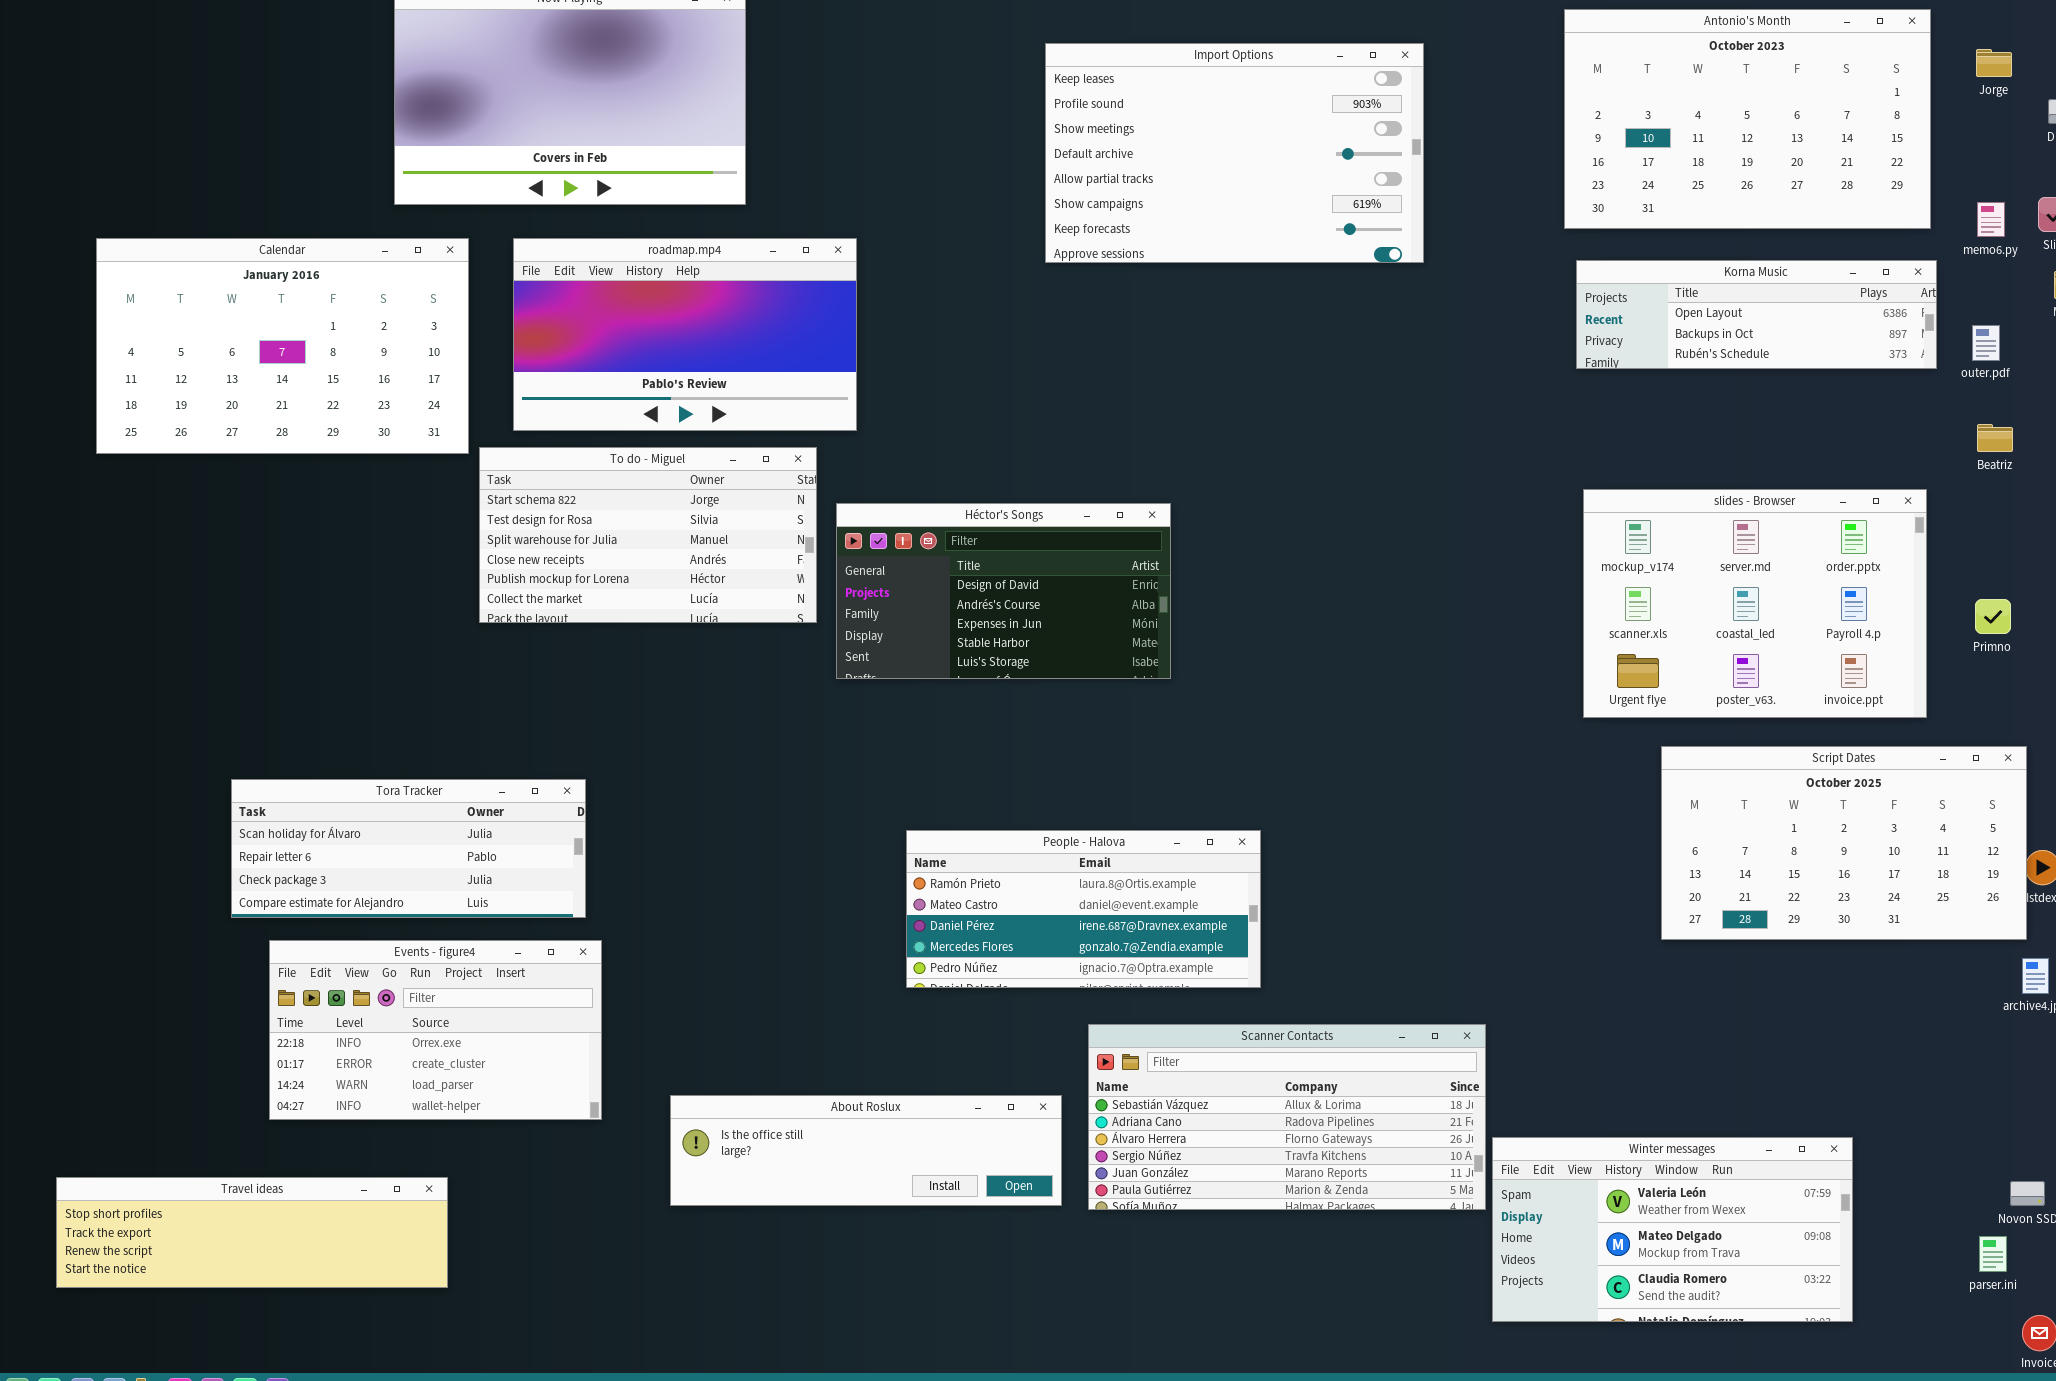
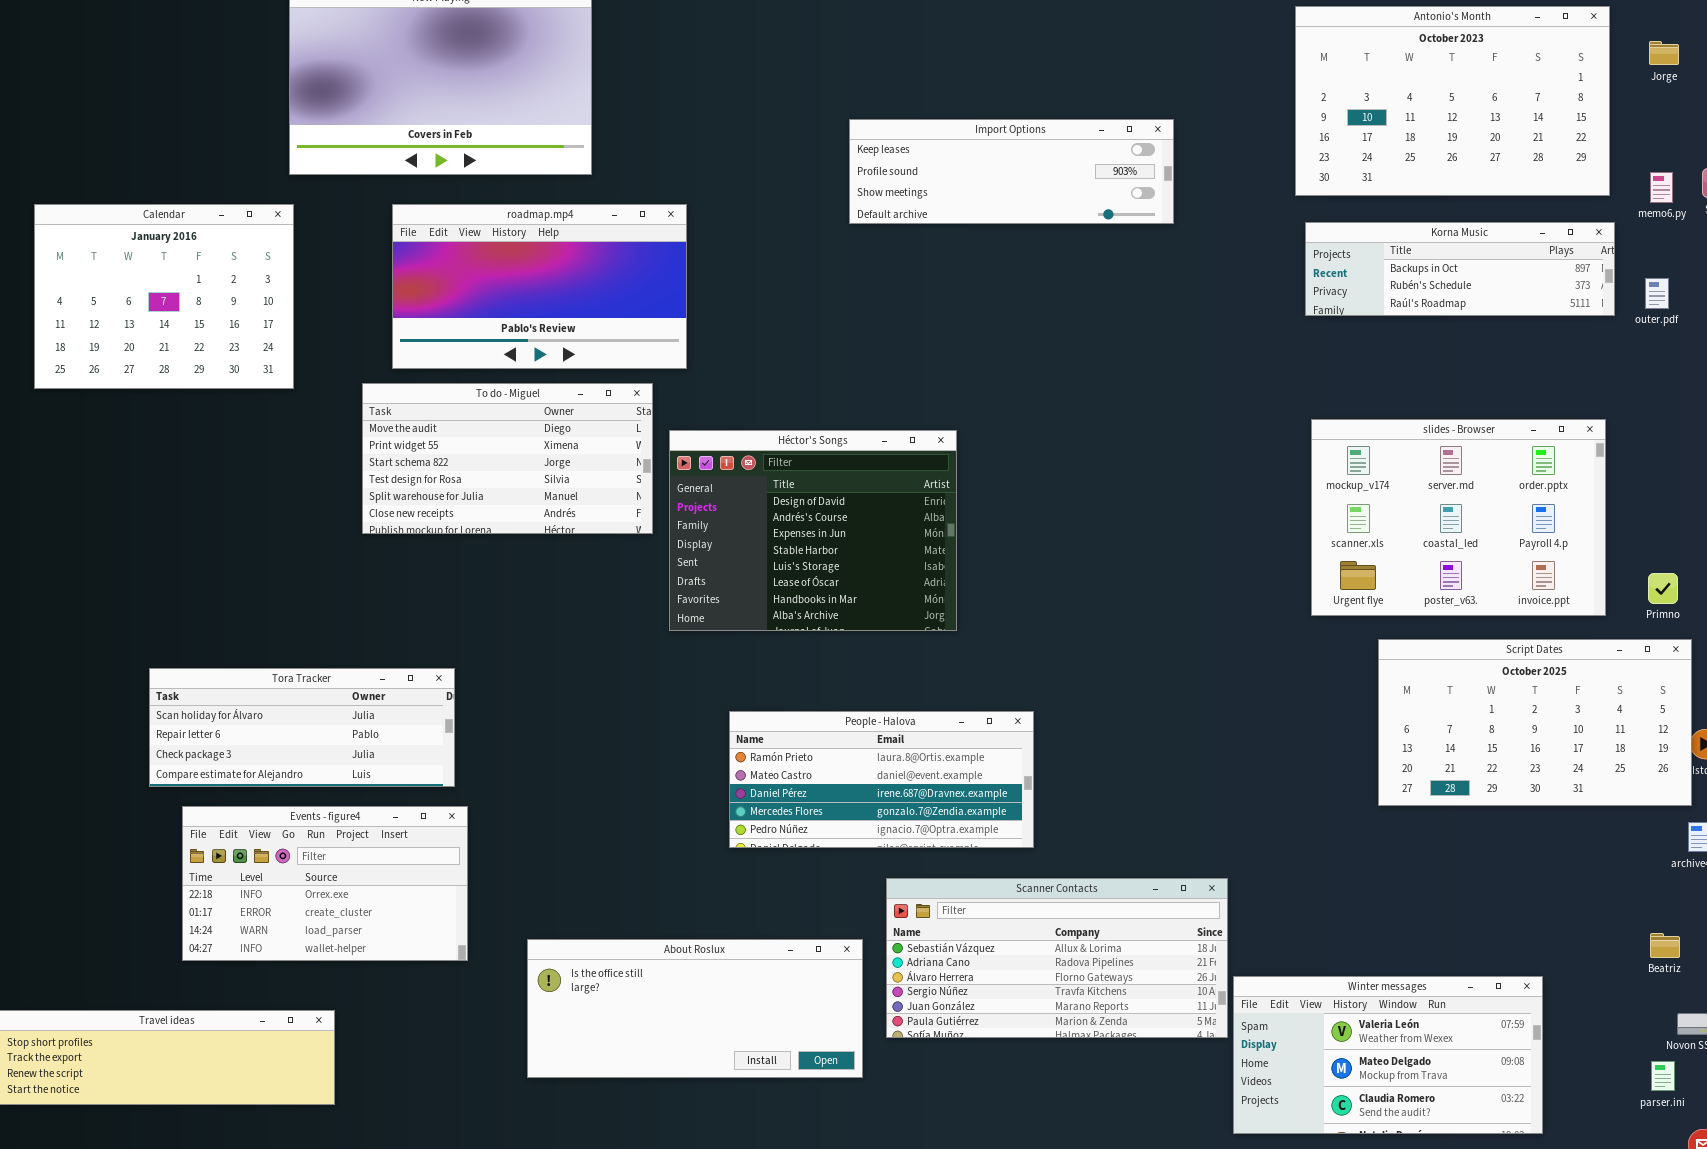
Import Options: [1045,43,1424,263] -> [849,119,1174,224], resized
Calendar: [96,238,469,454] -> [34,204,294,389], resized
Korna Music: [1576,260,1937,369] -> [1305,222,1615,316], scrolled down 1 row
Beatriz: [1977,424,2013,452] -> [1650,933,1680,958], moved
To do - Miguel: [479,447,817,623] -> [362,383,653,534], scrolled up 2 rows
Héctor's Songs: [836,503,1171,679] -> [669,430,957,631], resized
Primno: [1975,599,2011,634] -> [1648,573,1678,604], moved
About Roslux: [670,1095,1062,1206] -> [527,939,863,1078], resized

